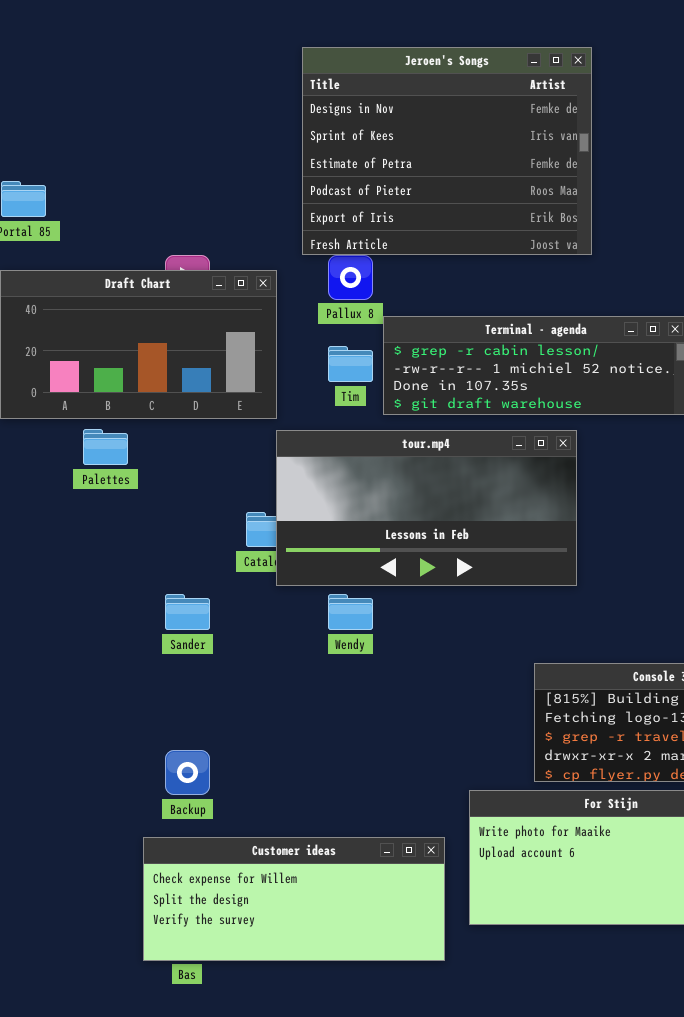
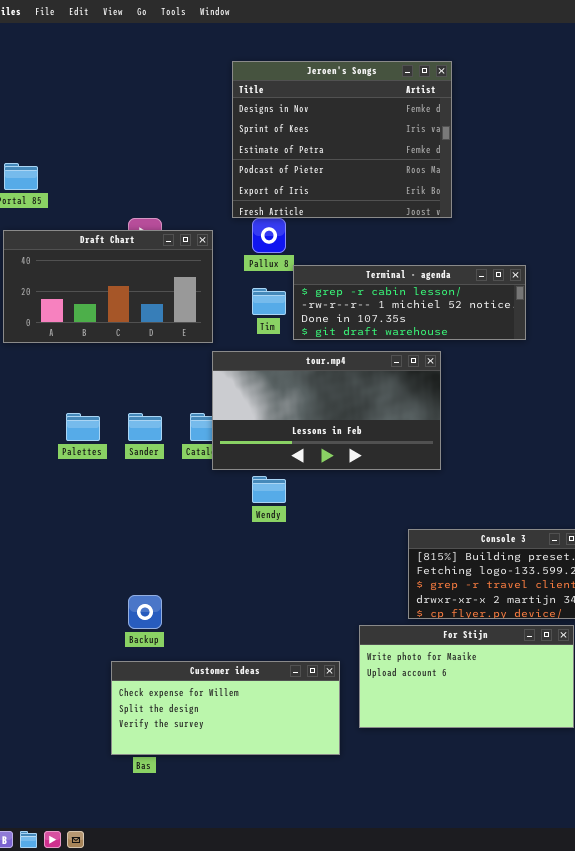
Palettes: [83,429,128,465] -> [66,413,100,441], moved
Sander: [165,594,210,630] -> [128,413,162,441], moved

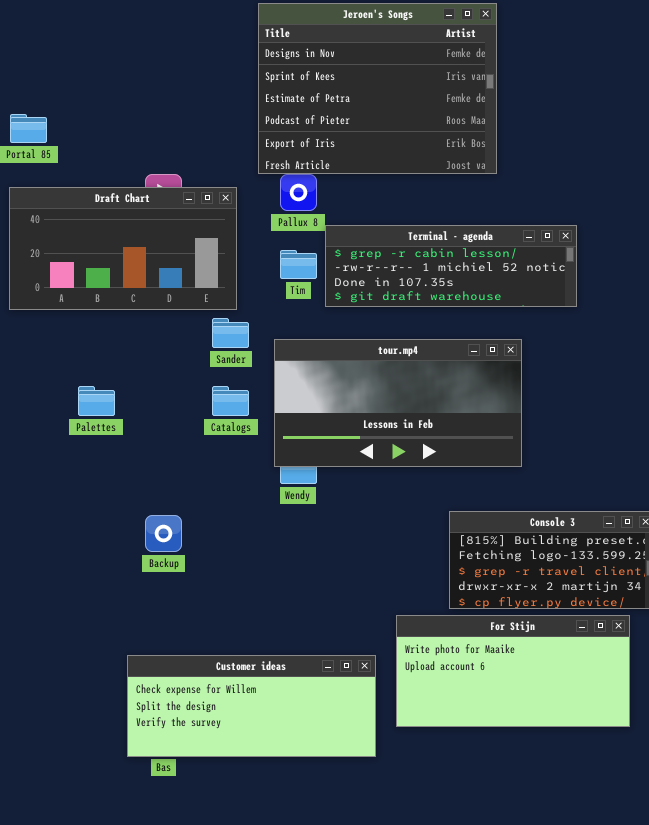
tour.mp4: [212,351,441,470] -> [274,339,522,467], moved
Sander: [128,413,162,441] -> [212,318,249,348], moved
Backup: [128,595,162,629] -> [145,515,182,552], moved

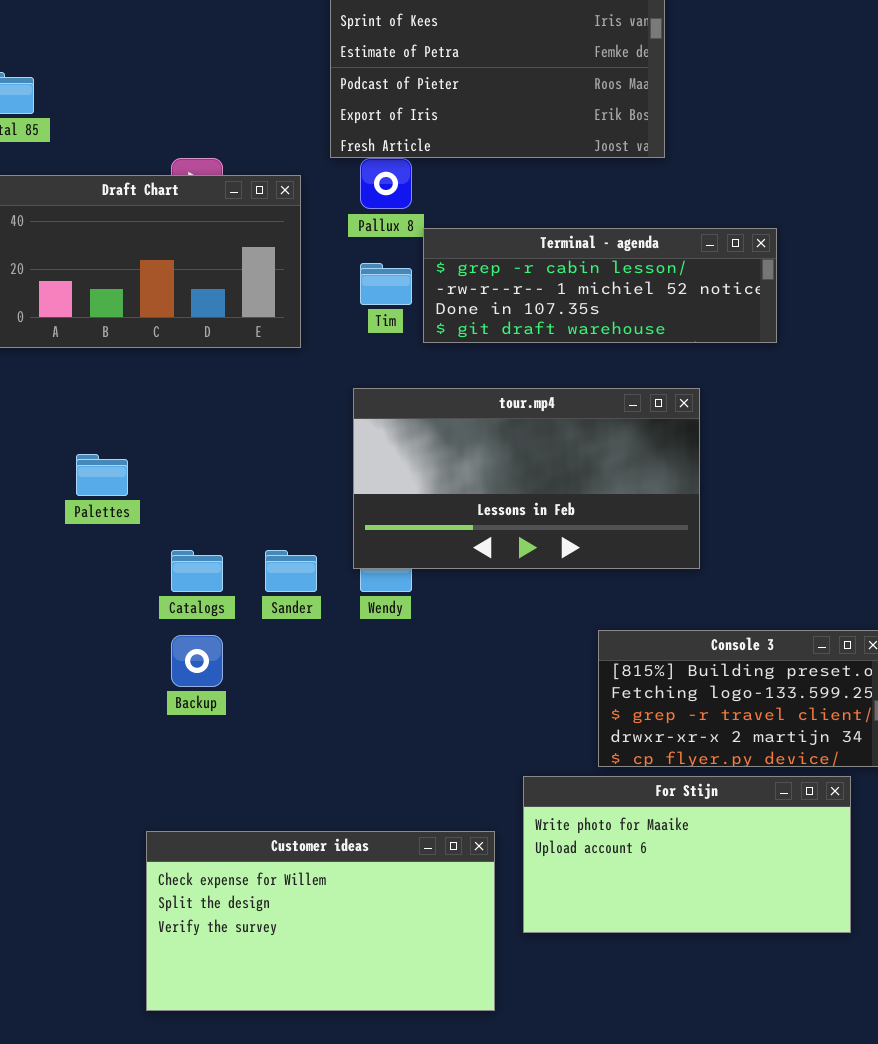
Sander: [212,318,249,348] -> [265,550,317,592], moved
Catalogs: [212,386,249,416] -> [171,550,223,592], moved
Customer ideas: [127,655,376,757] -> [146,831,495,1011], resized

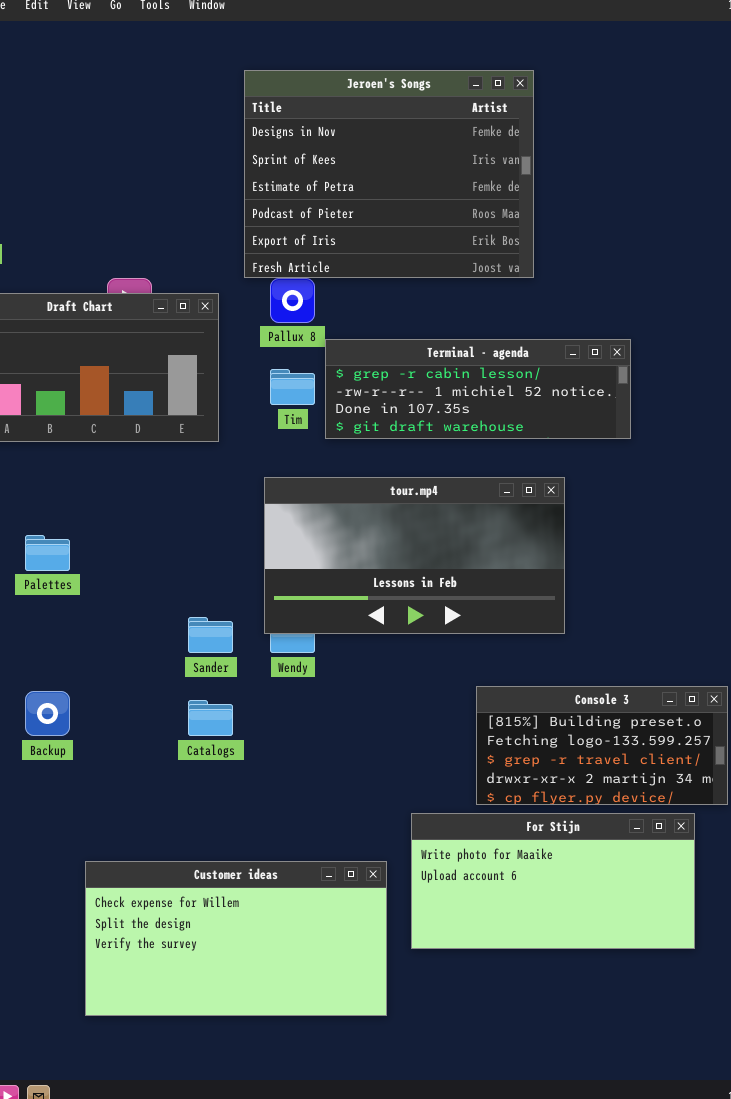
Catalogs: [171,550,223,592] -> [188,700,233,736], moved
Backup: [171,635,223,687] -> [25,691,70,736], moved

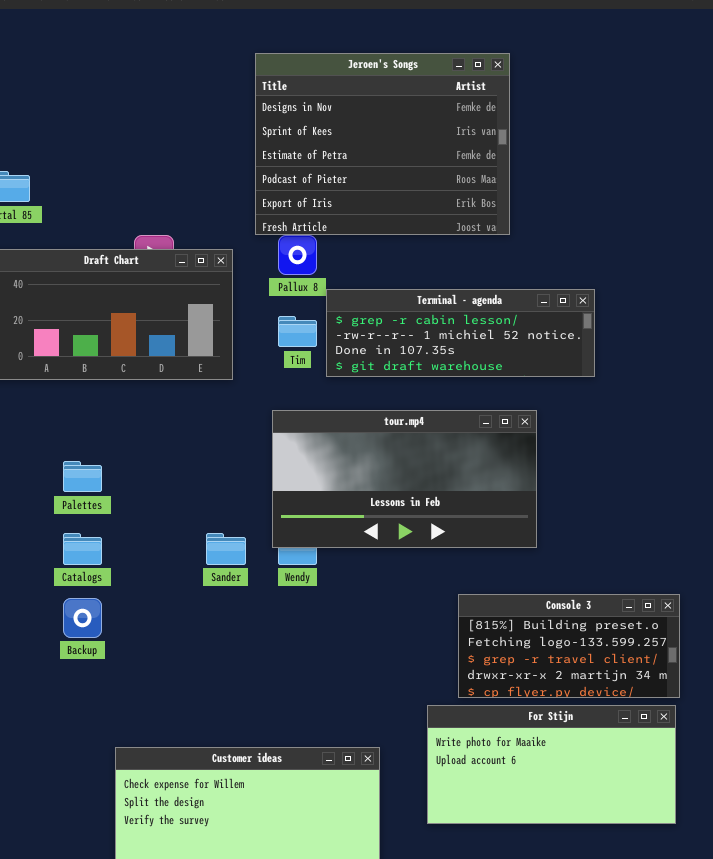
Catalogs: [188,700,233,736] -> [63,533,102,565], moved
For Stijn: [411,813,695,949] -> [427,705,676,824], moved

